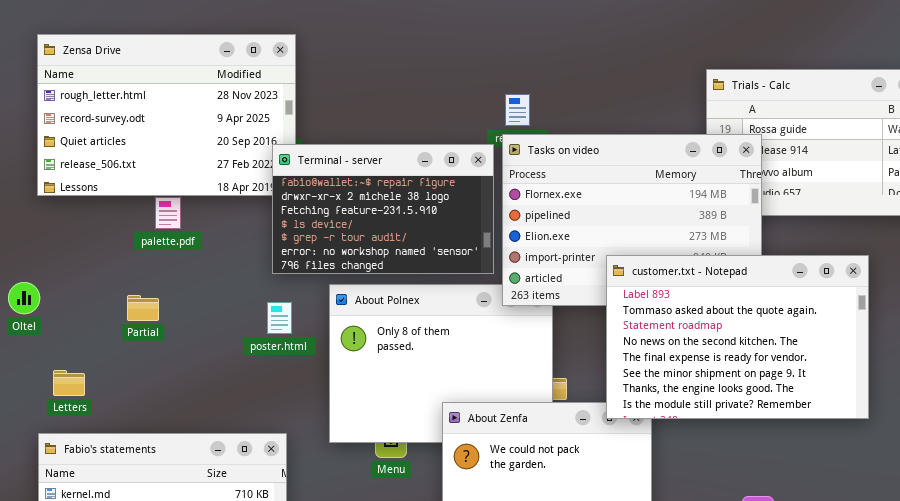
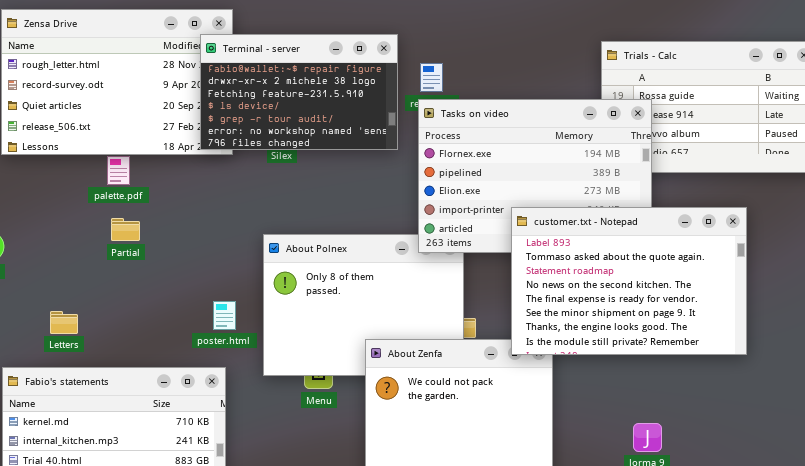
Terminal - server: [272,144,494,274] -> [200,34,398,150], moved
Partial: [127,295,159,321] -> [111,218,140,241], moved
poster.html: [267,302,292,334] -> [213,301,236,330], moved
Letters: [53,370,85,396] -> [50,311,78,334], moved

